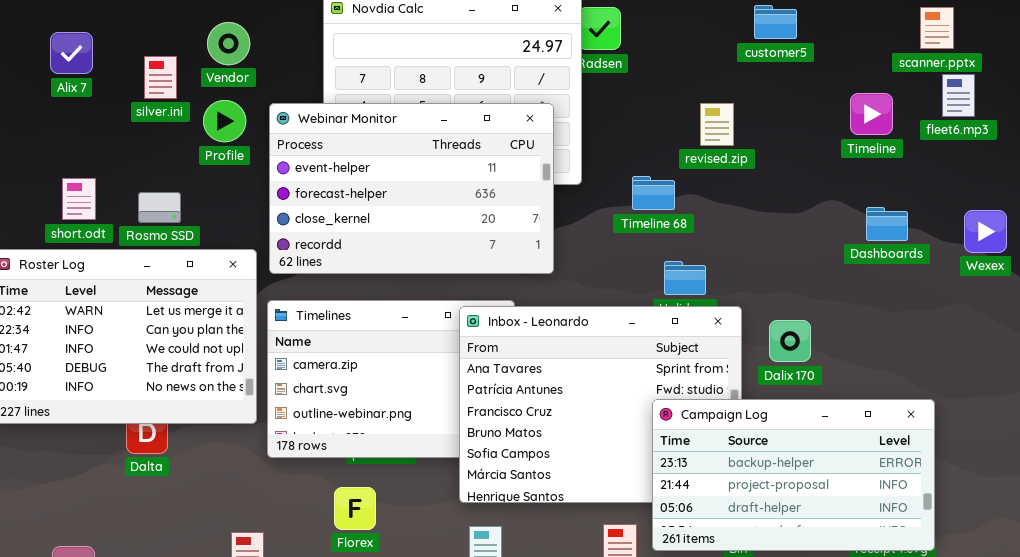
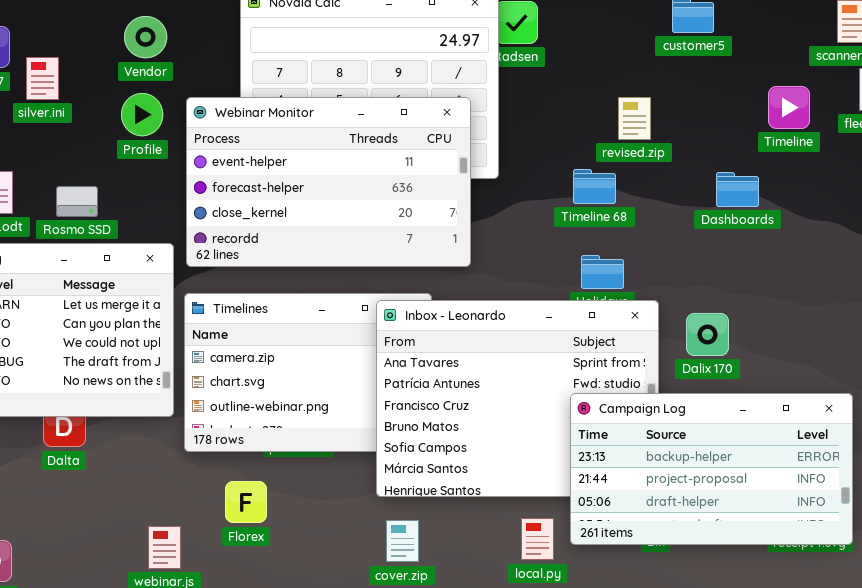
silver.ini: [144,56,177,99] -> [26,57,59,100], moved
Timeline 68: [632,176,675,210] -> [573,169,616,204], moved
Dashboards: [866,207,908,241] -> [716,172,759,207], moved
Florex: [334,487,376,530] -> [225,481,267,523], moved

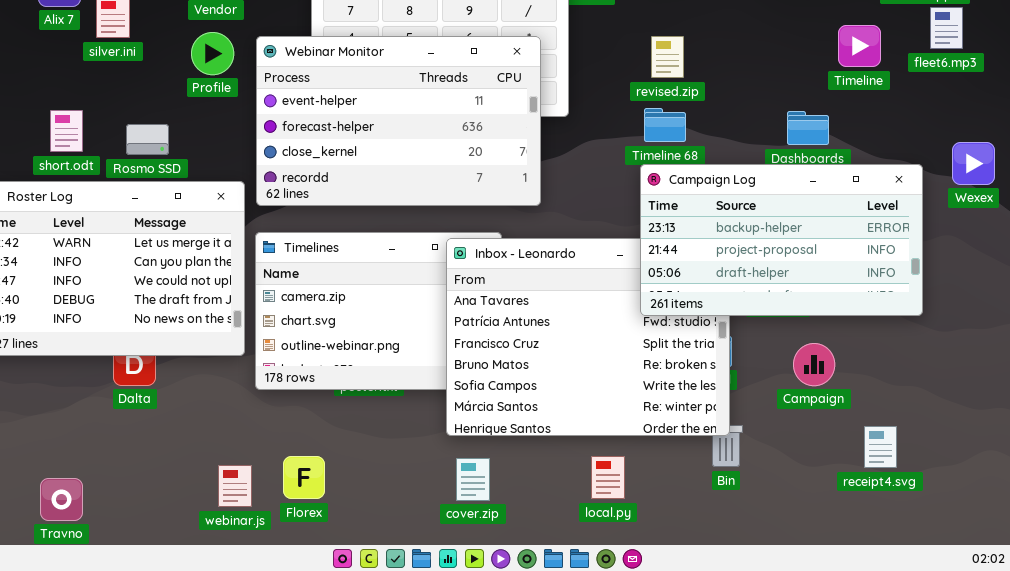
revised.zip: [618,97,651,140] -> [651,36,684,78], moved
Campaign Log: [570,393,853,545] -> [640,164,923,316], moved
Florex: [225,481,267,523] -> [283,456,325,499], moved

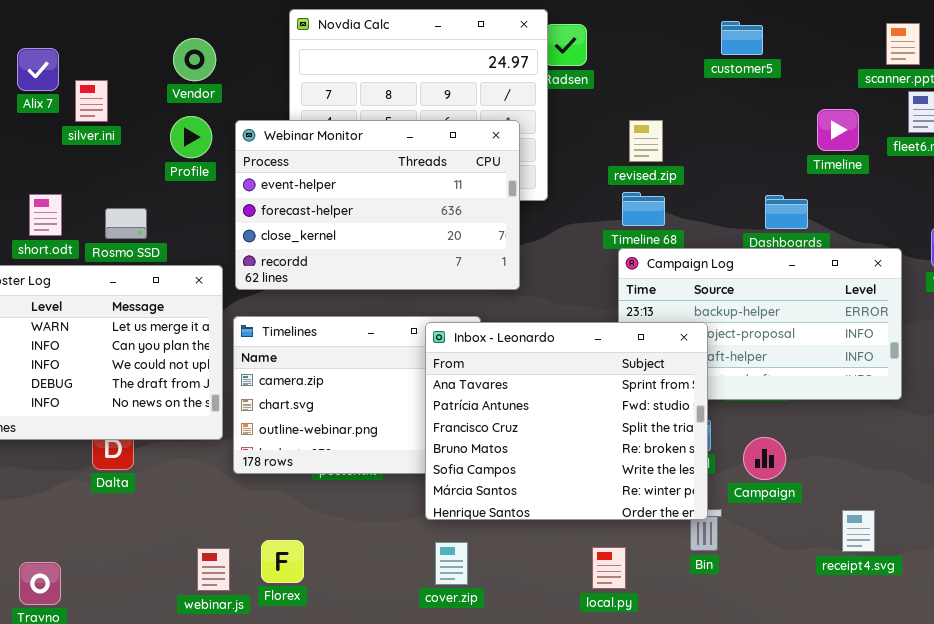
Inbox - Leonardo: [446,238,730,436] -> [425,322,708,520], raised
Campaign: [793,343,835,386] -> [743,437,786,480], moved
local.py: [591,456,625,499] -> [592,547,626,589], moved

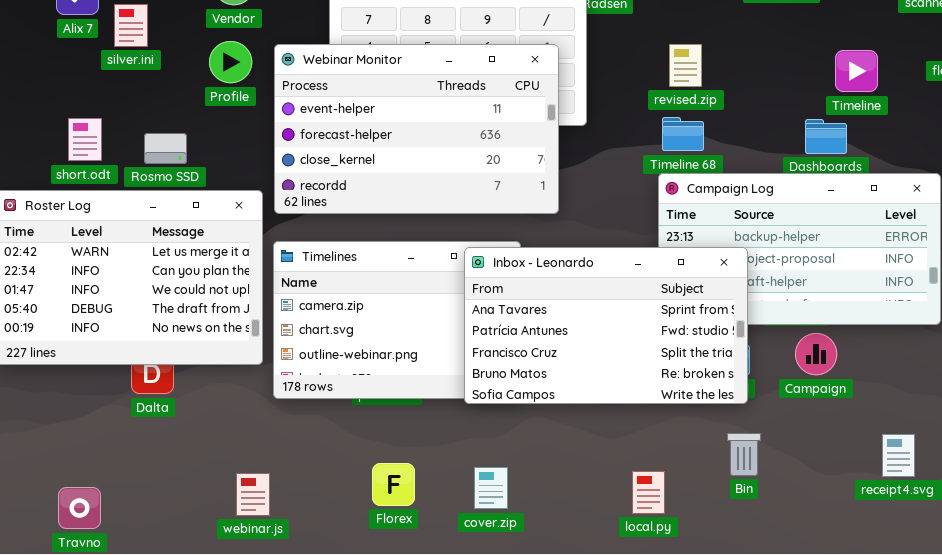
Timeline: [817,109,859,151] -> [835,50,878,92], moved
Inbox - Leonardo: [425,322,708,520] -> [464,247,748,404], resized
Campaign: [743,437,786,480] -> [795,333,837,375], moved
Florex: [261,540,304,583] -> [372,463,415,506], moved

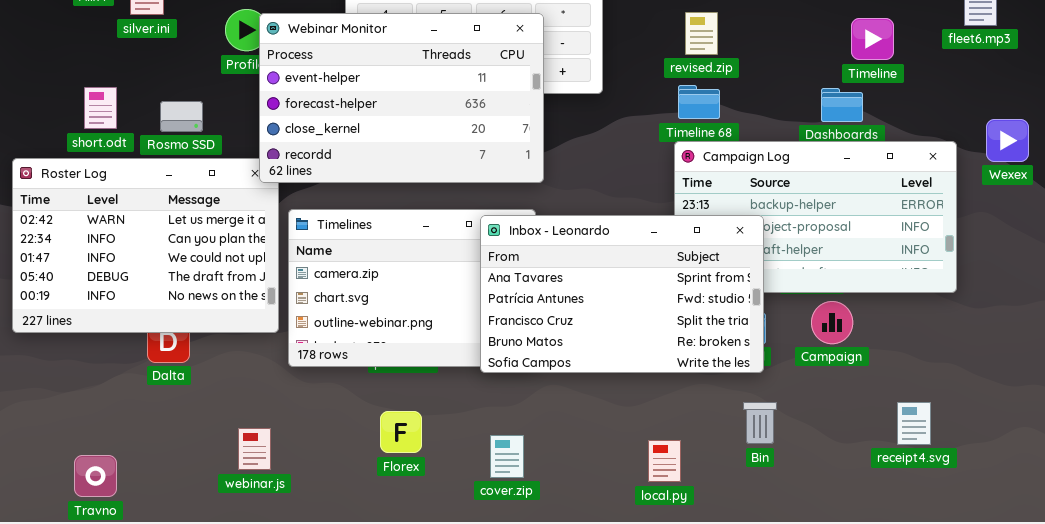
Webinar Monitor: [274,44,559,214] -> [259,13,544,183], moved
Florex: [372,463,415,506] -> [380,411,422,453], moved
webinar.js: [236,473,270,516] -> [238,428,271,470], moved

